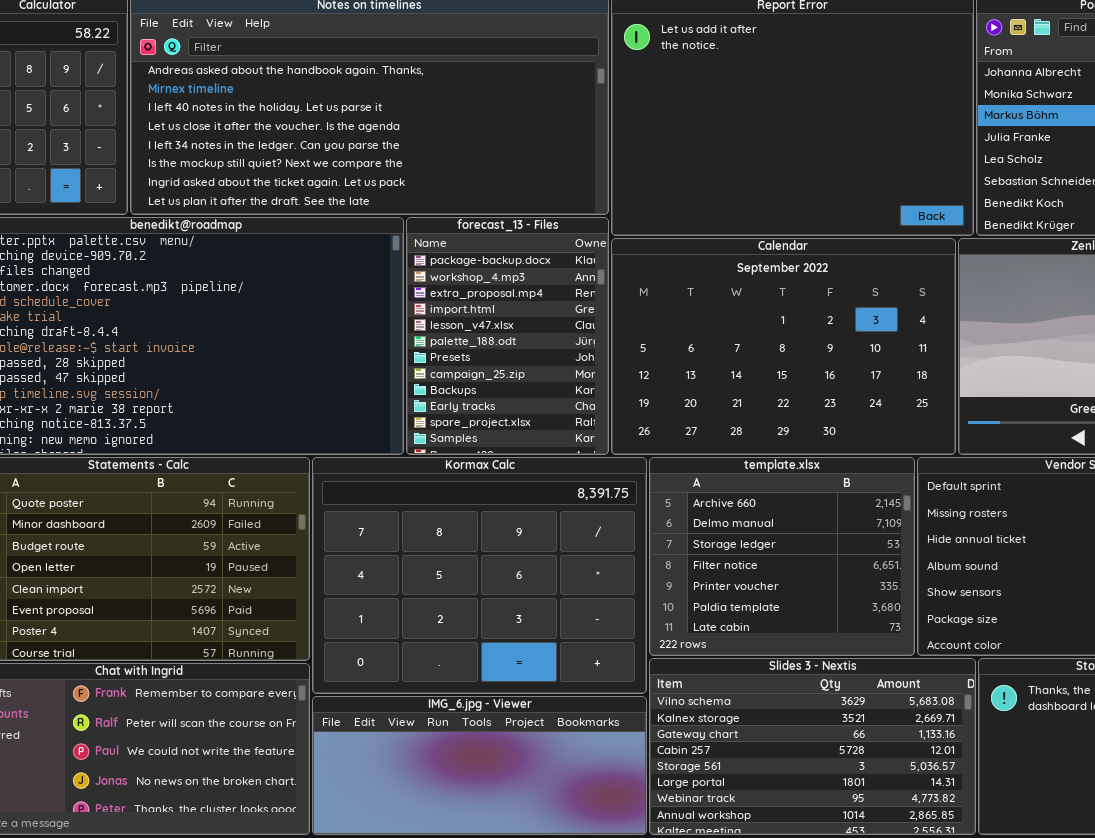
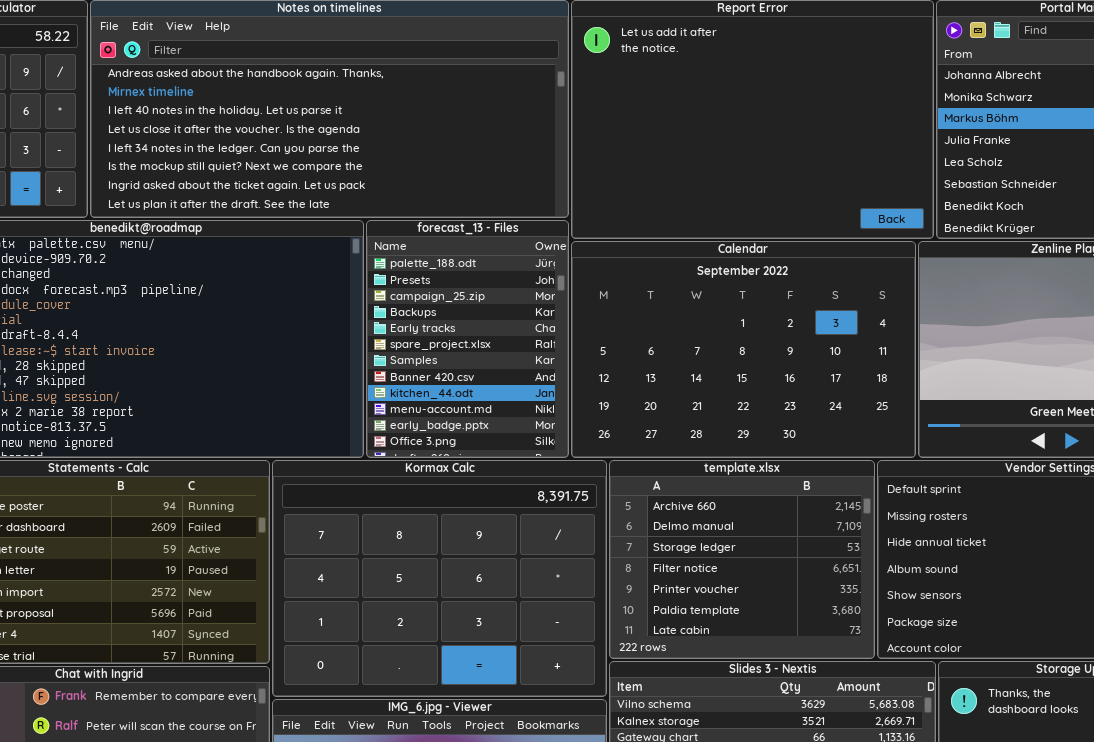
forecast_13 - Files: [406,217,609,455] -> [366,220,569,458], scrolled down 5 rows

